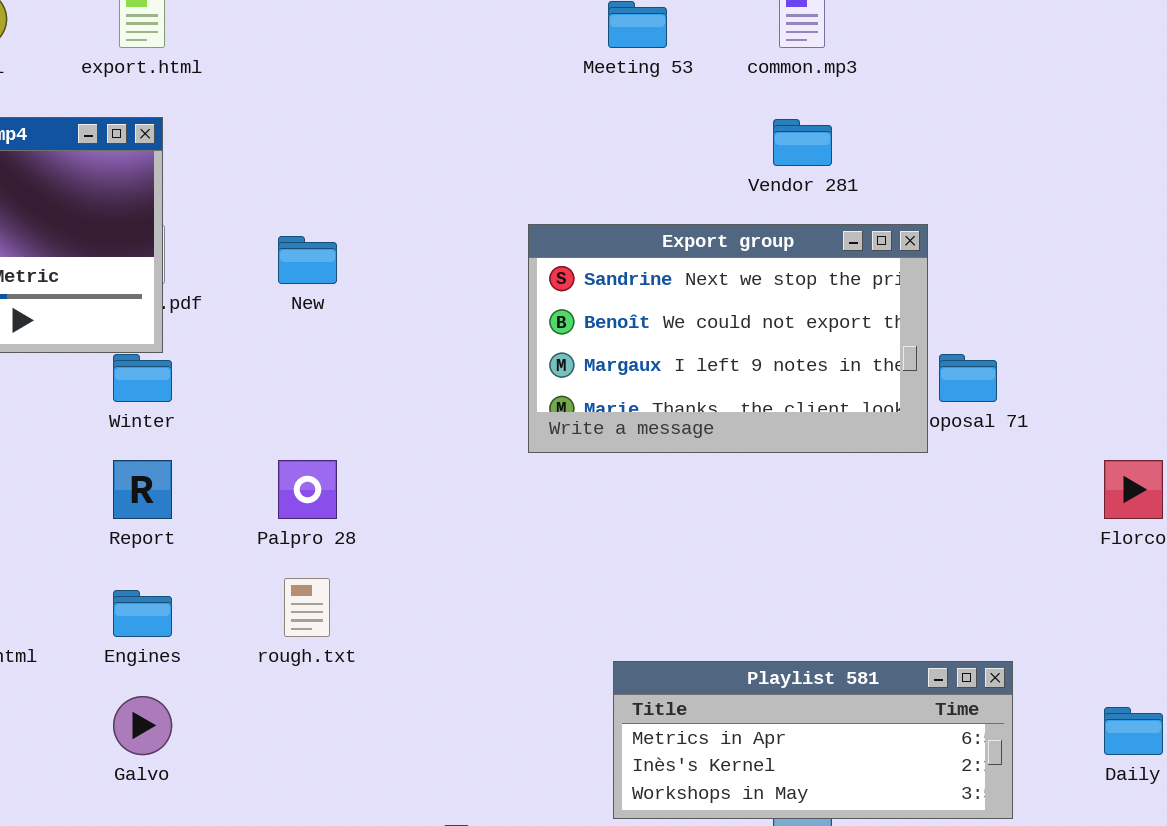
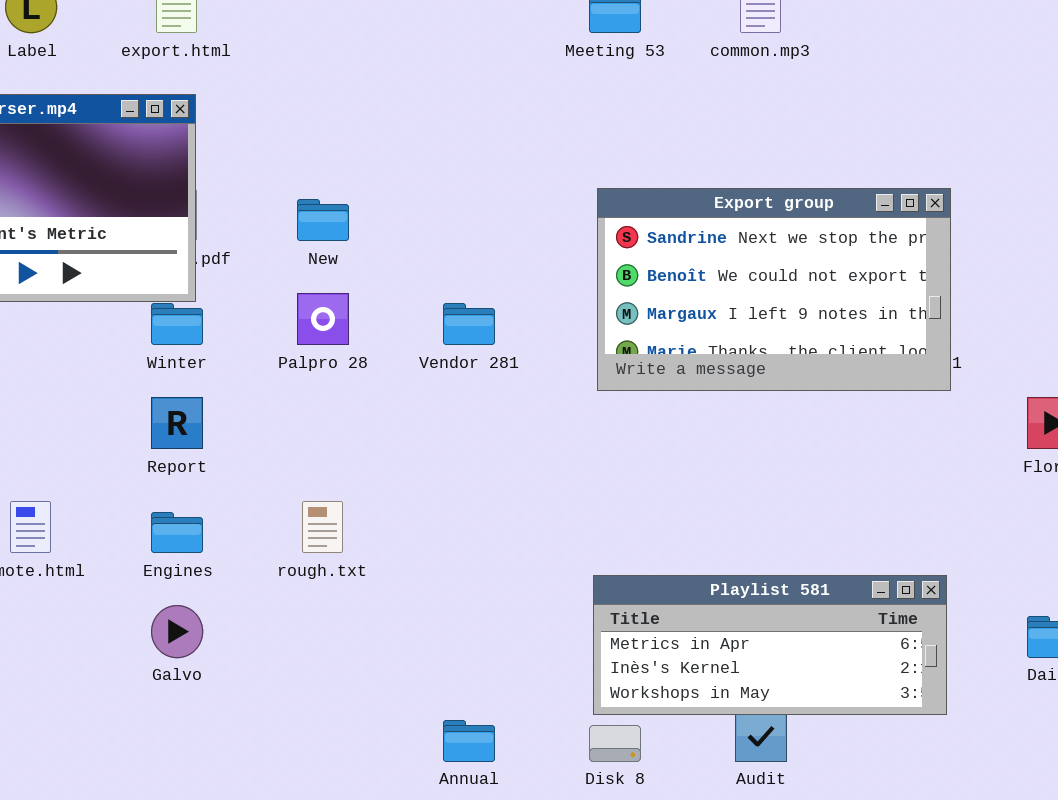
Vendor 281: [773,119,832,166] -> [443,303,495,345], moved
Export group: [528,224,928,453] -> [597,188,951,391], moved
Palpro 28: [278,460,337,519] -> [297,293,349,345], moved

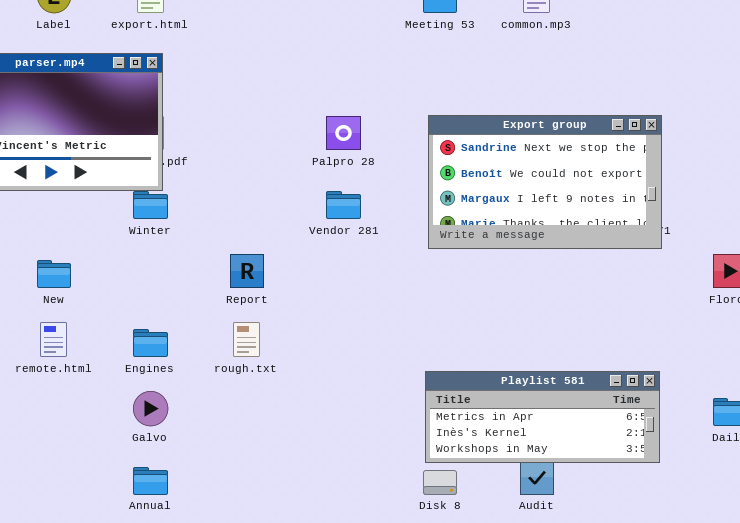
New: [297,199,349,241] -> [37,260,71,288], moved
Palpro 28: [297,293,349,345] -> [326,116,361,150], moved
Report: [151,397,203,449] -> [230,254,264,288], moved
Annual: [443,720,495,762] -> [133,467,168,495], moved

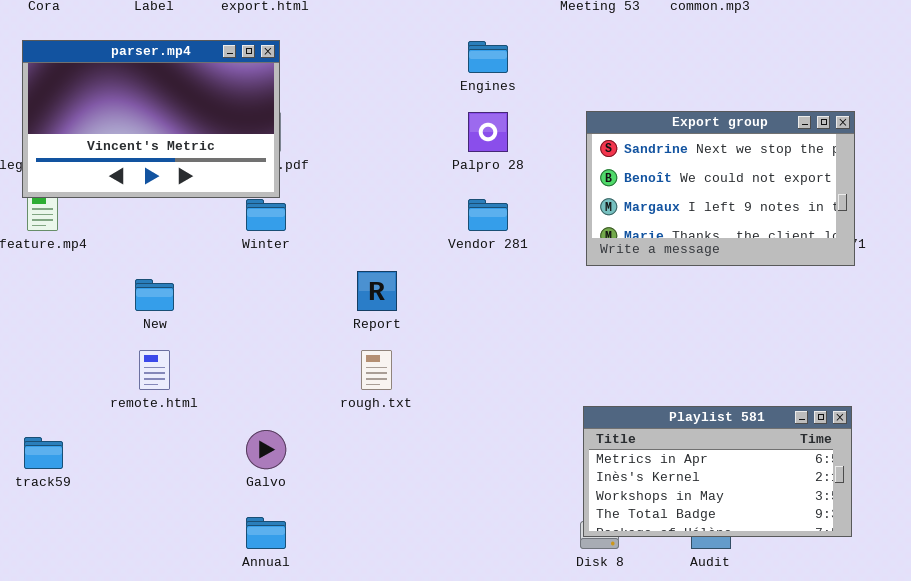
Engines: [133,329,168,357] -> [468,41,508,73], moved
Playlist 581: [425,371,660,463] -> [583,406,852,537], resized

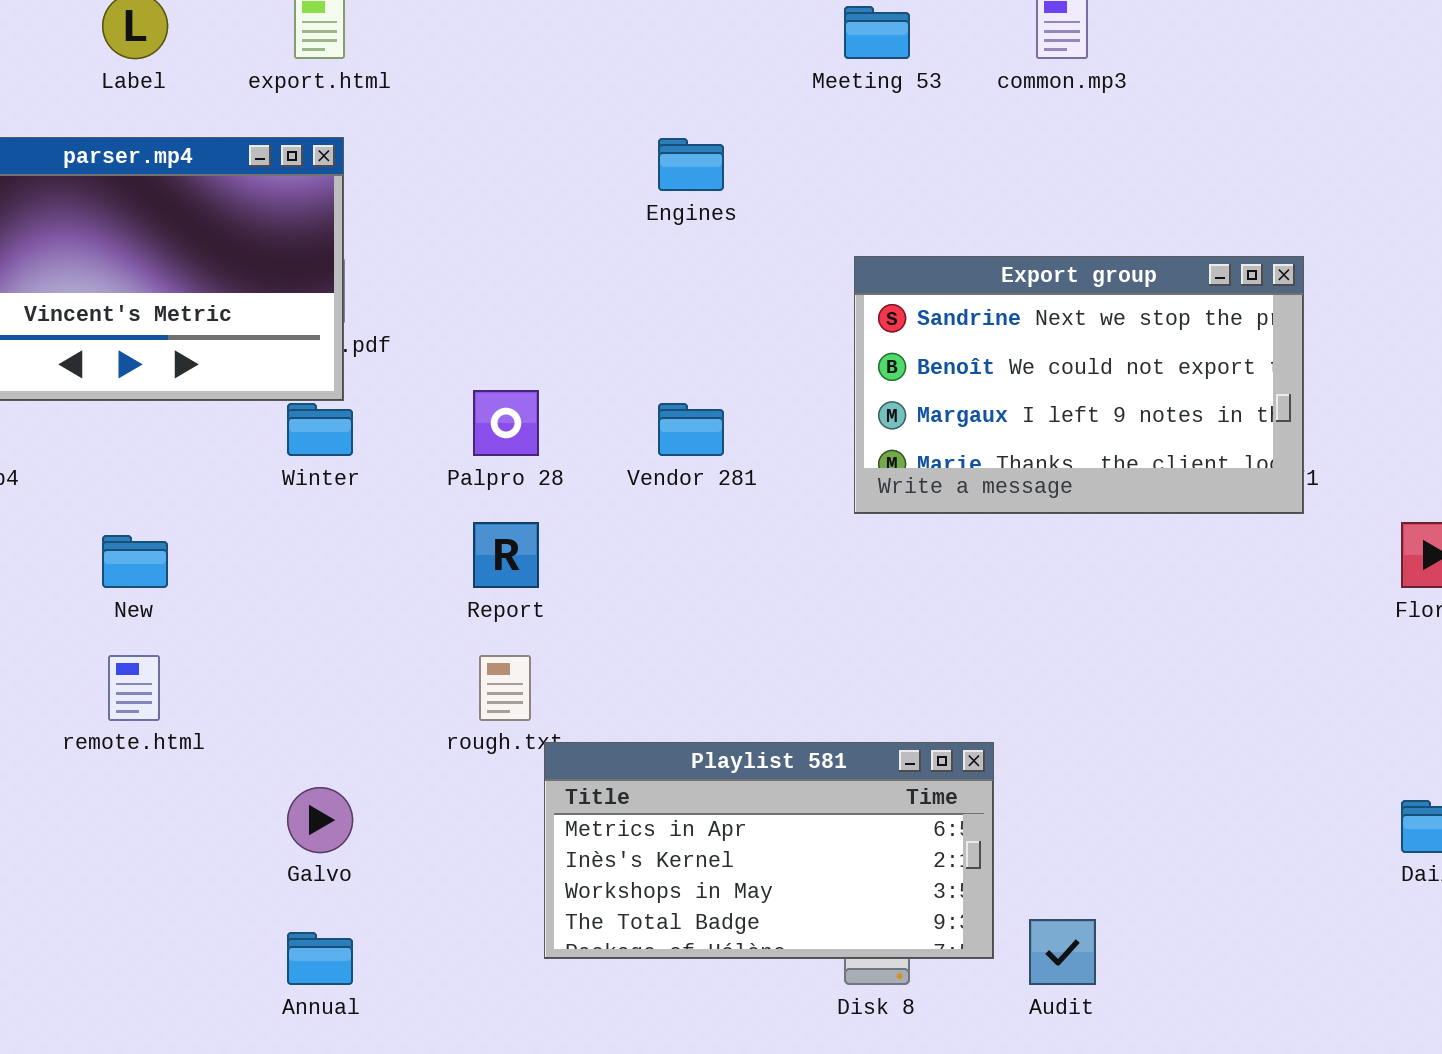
Palpro 28: [468,112,508,152] -> [473,390,539,456], moved
Playlist 581: [583,406,852,537] -> [544,742,994,959], moved

